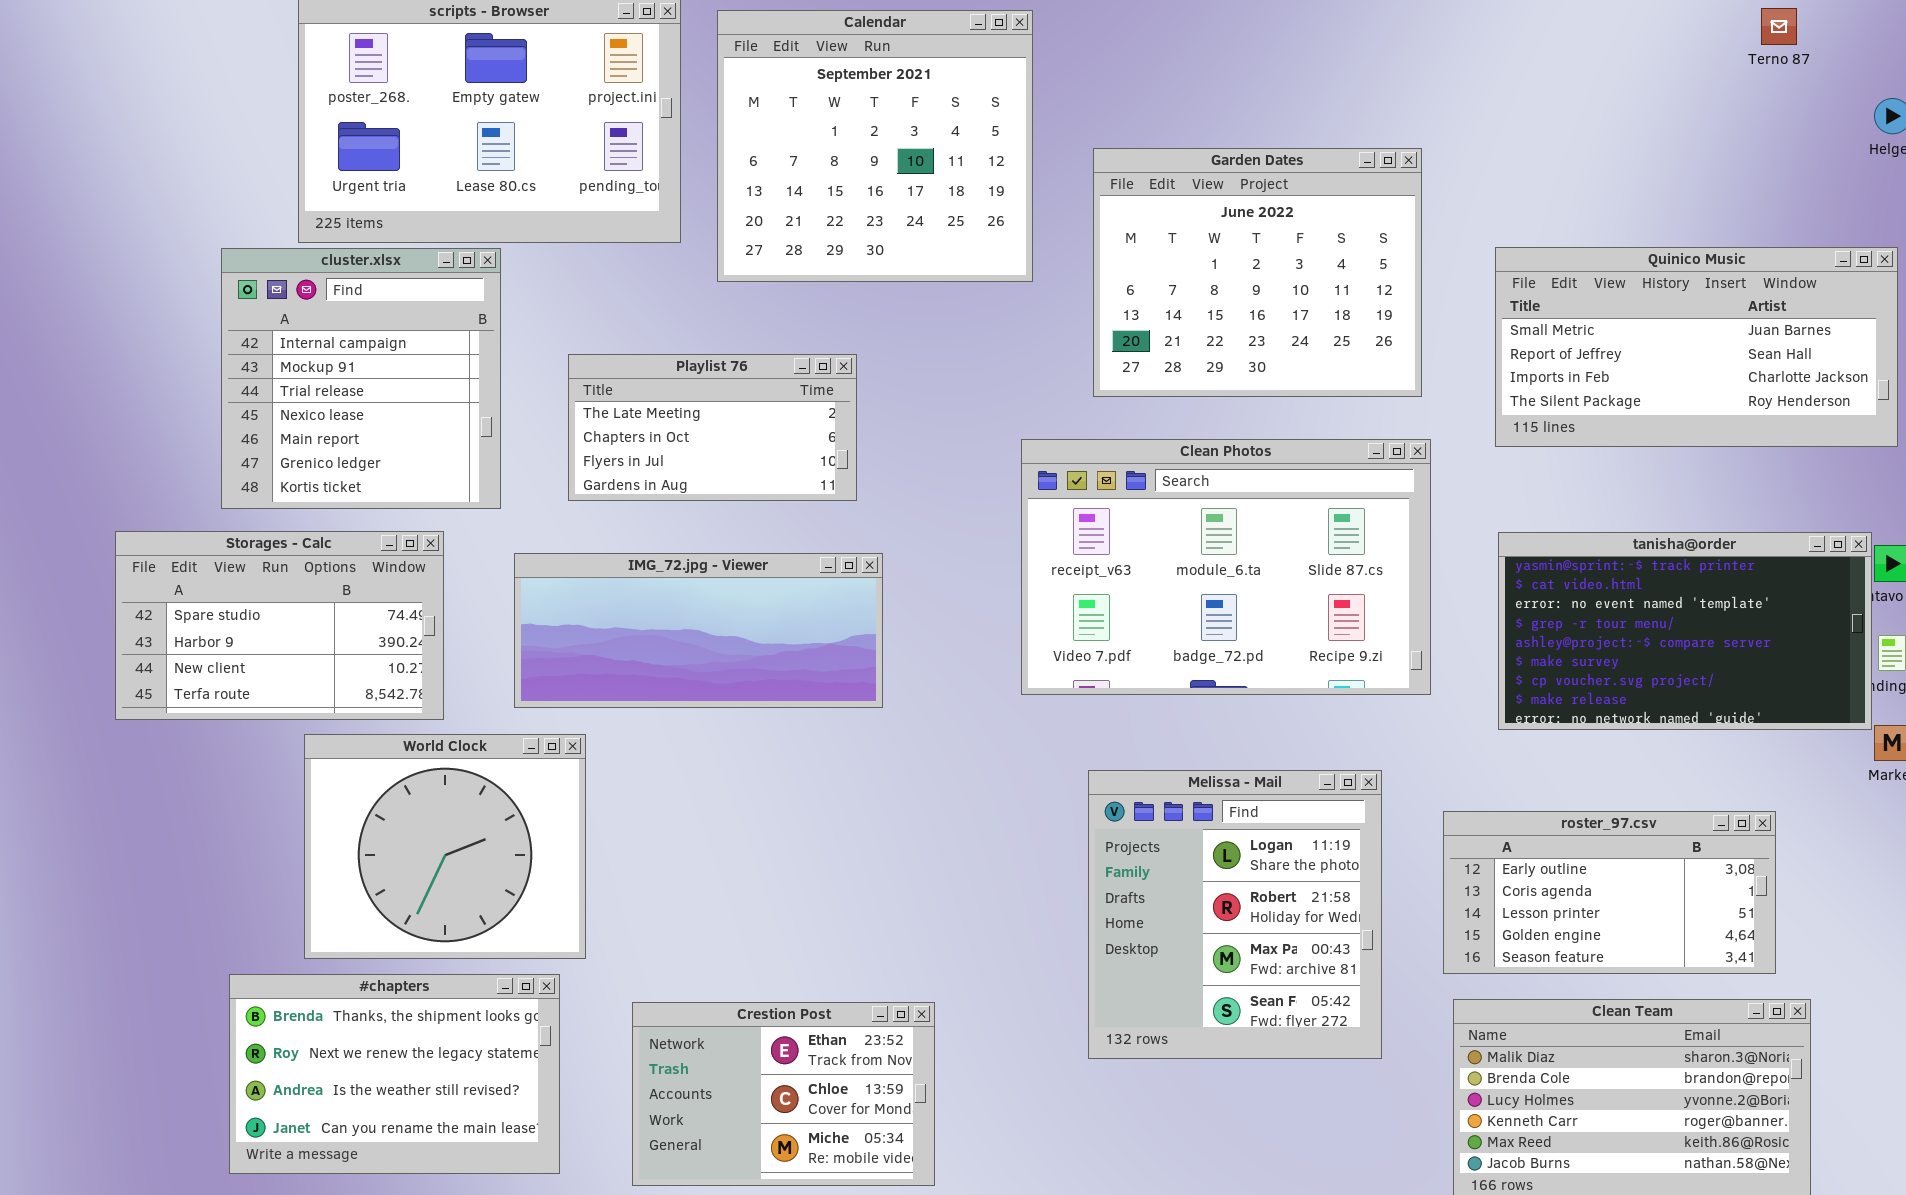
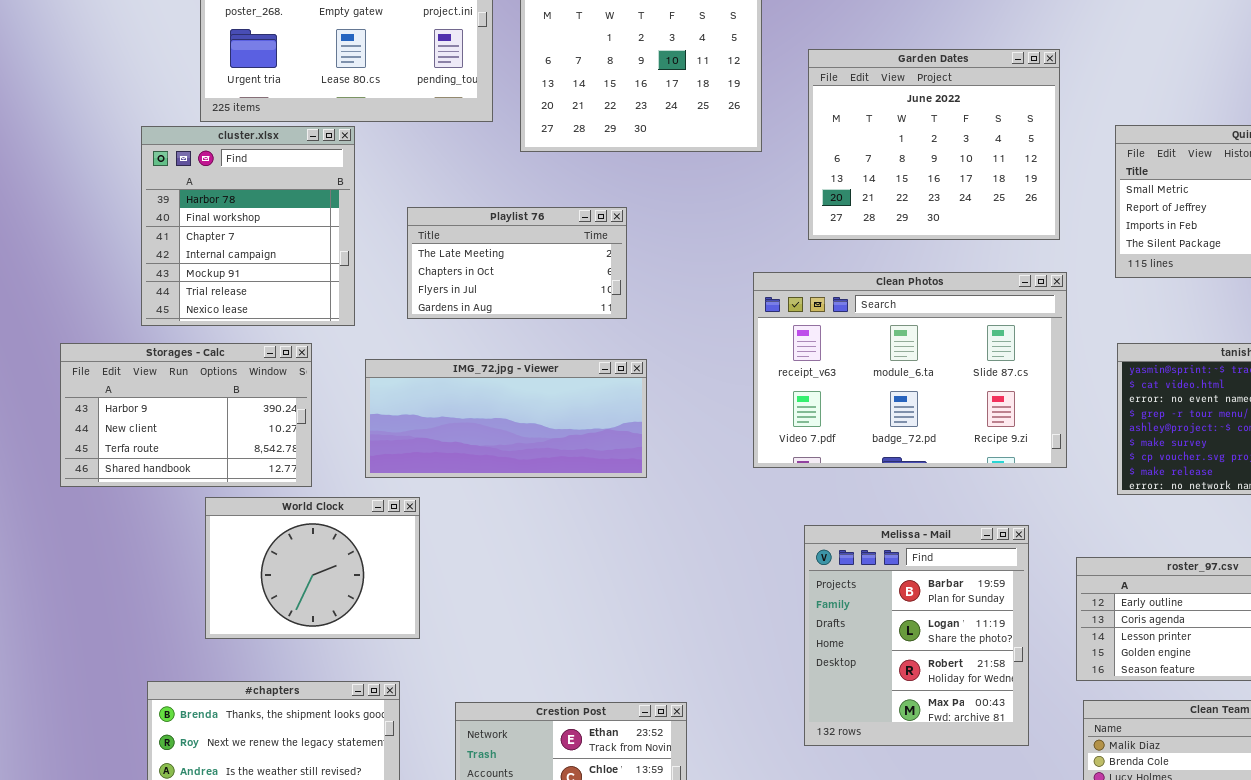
cluster.xlsx: [221,248,501,509] -> [141,126,355,326], scrolled up 3 rows
Storages - Calc: [115,531,444,720] -> [60,343,312,487], scrolled down 1 row
World Clock: [304,734,586,959] -> [205,497,420,639], resized
Melissa - Mail: [1088,770,1382,1059] -> [804,525,1029,746], scrolled up 1 row

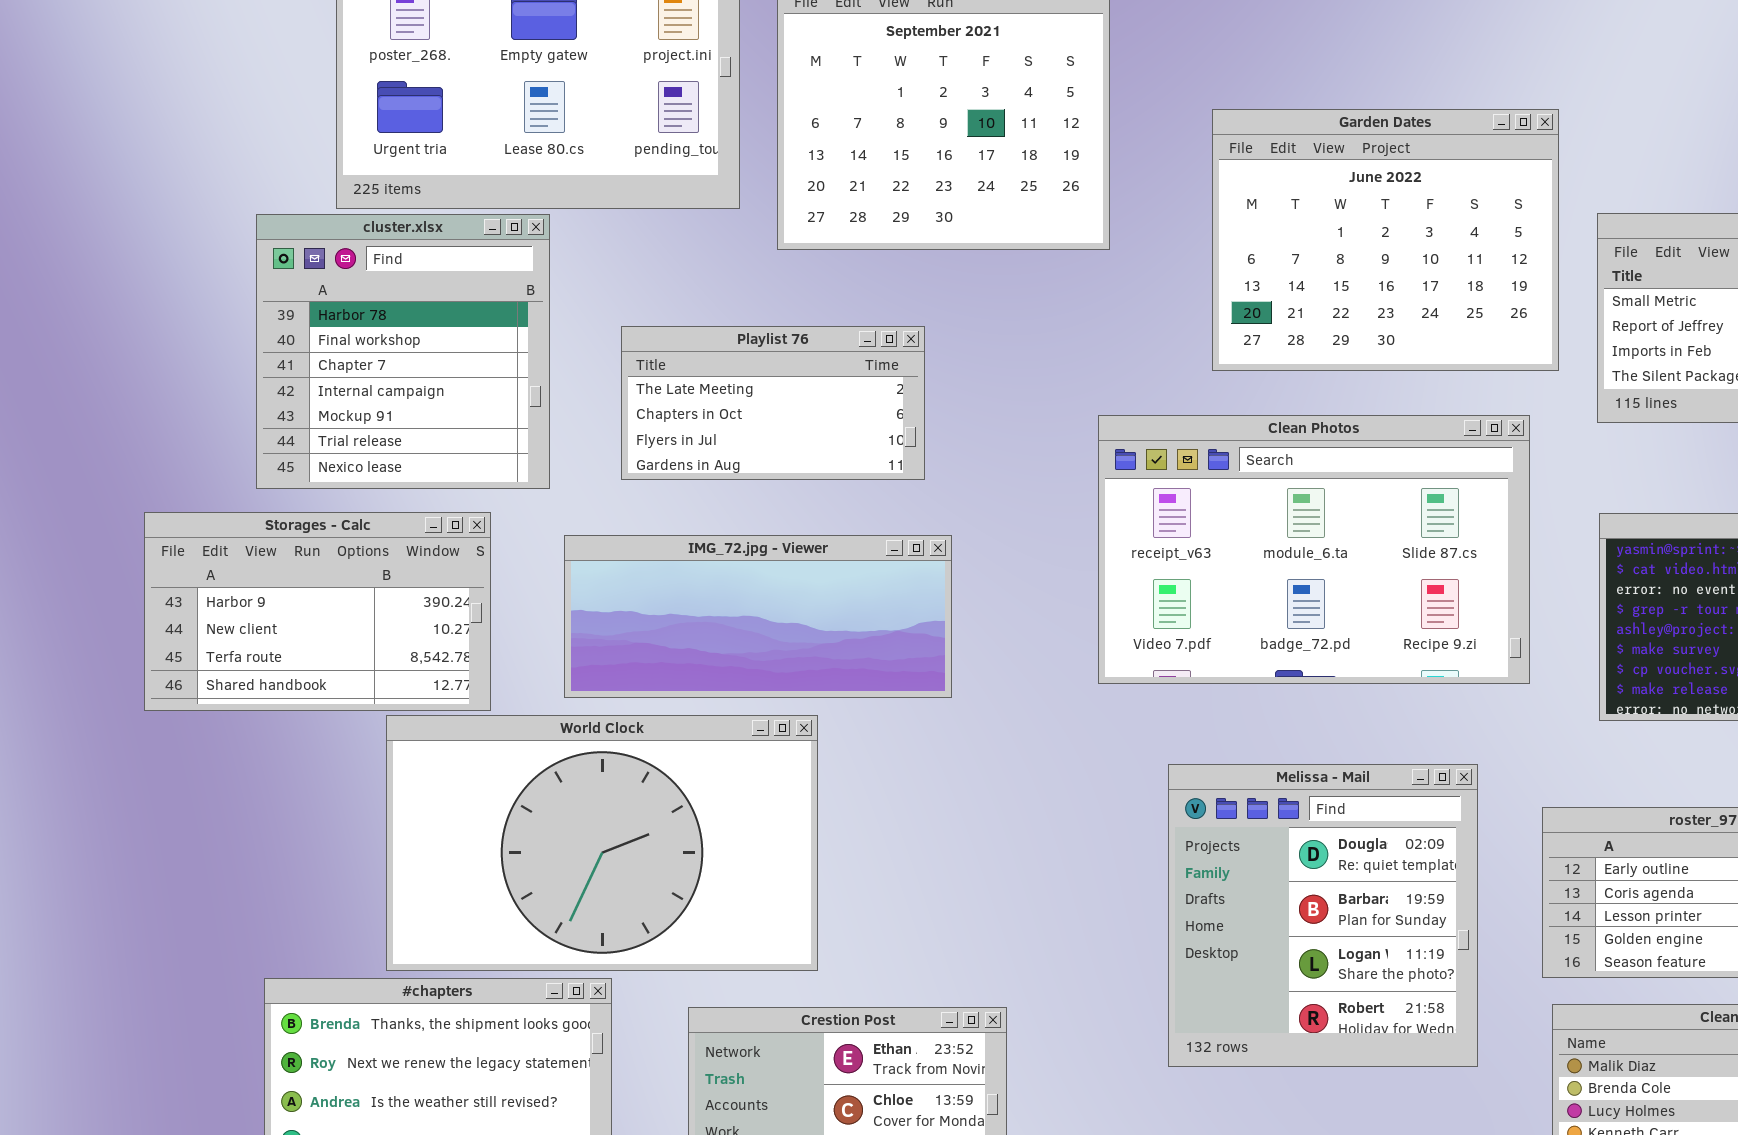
Garden Dates: [808,49,1060,240] -> [1212,109,1559,371], moved
World Clock: [205,497,420,639] -> [386,715,818,971], moved, resized
Melissa - Mail: [804,525,1029,746] -> [1168,764,1478,1067], scrolled up 1 row

